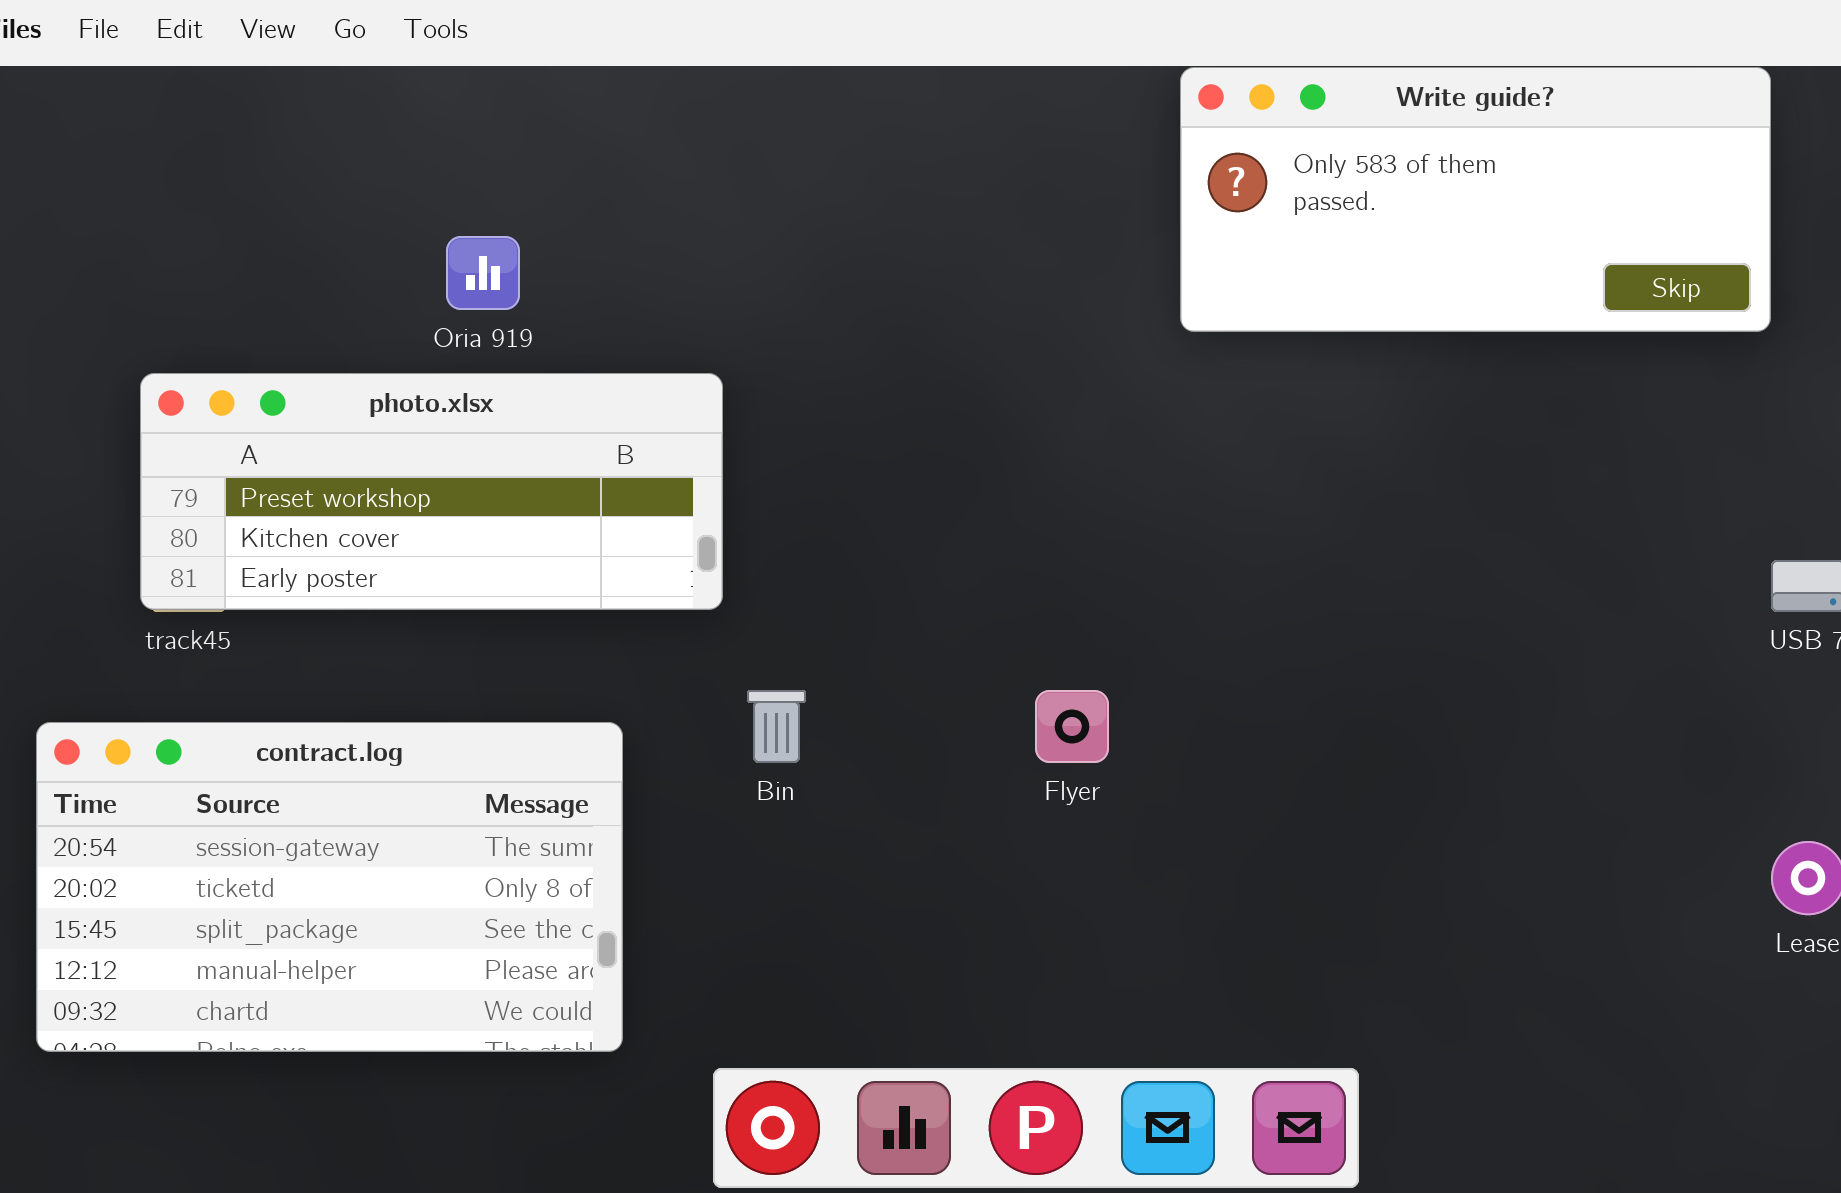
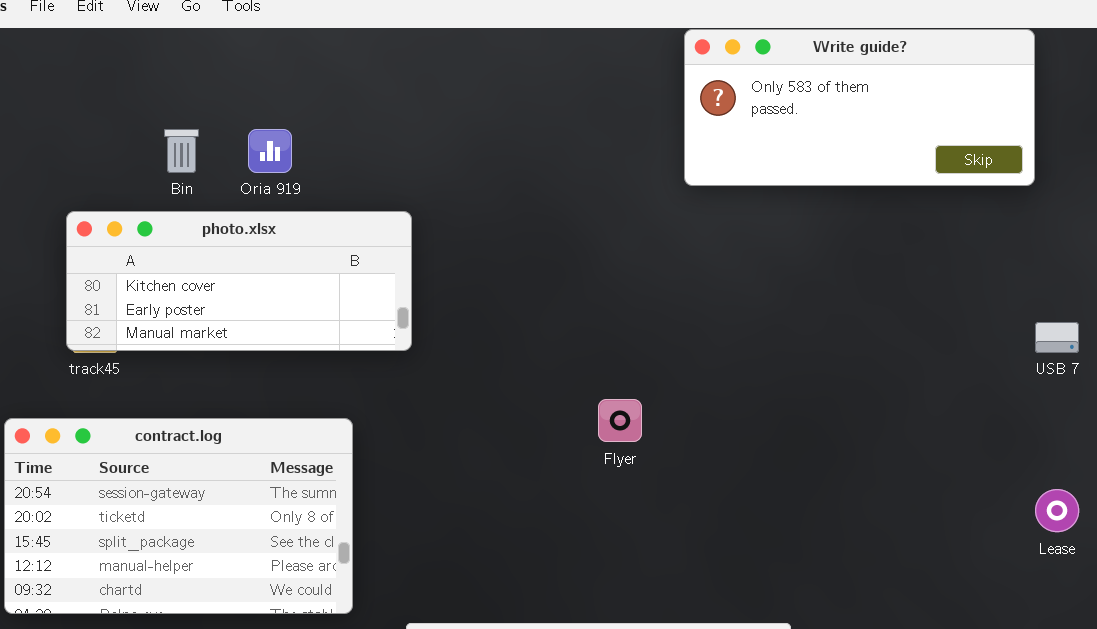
photo.xlsx: [140,373,723,610] -> [66,211,412,351], scrolled down 1 row
Bin: [747,690,806,763] -> [164,129,199,173], moved

